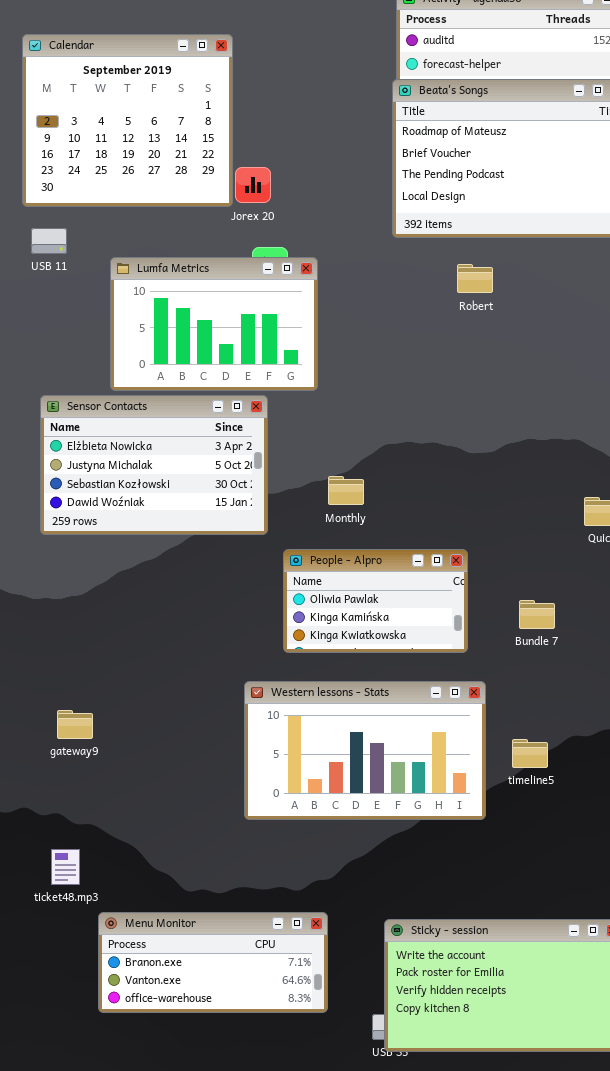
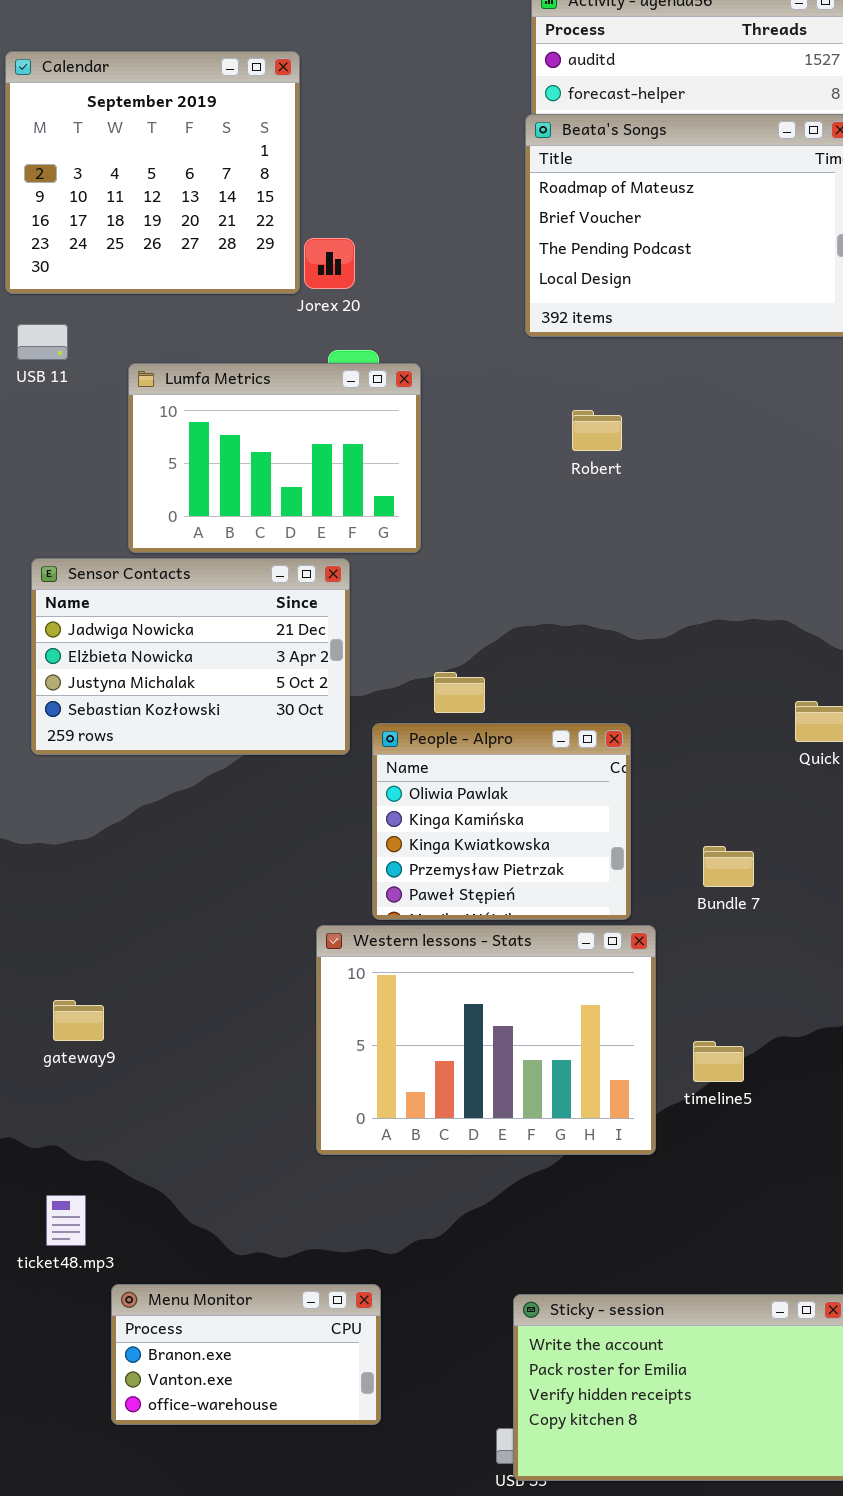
Robert: [457,264,493,293] -> [572,410,622,451], moved
Sensor Contacts: [40,395,268,535] -> [31,558,350,755], scrolled up 1 row
People - Alpro: [283,549,468,653] -> [372,723,631,920], resized
Western lessons - Stats: [244,681,486,820] -> [316,925,656,1155], resized
Menu Monitor: [98,912,328,1013] -> [111,1284,381,1425], resized

